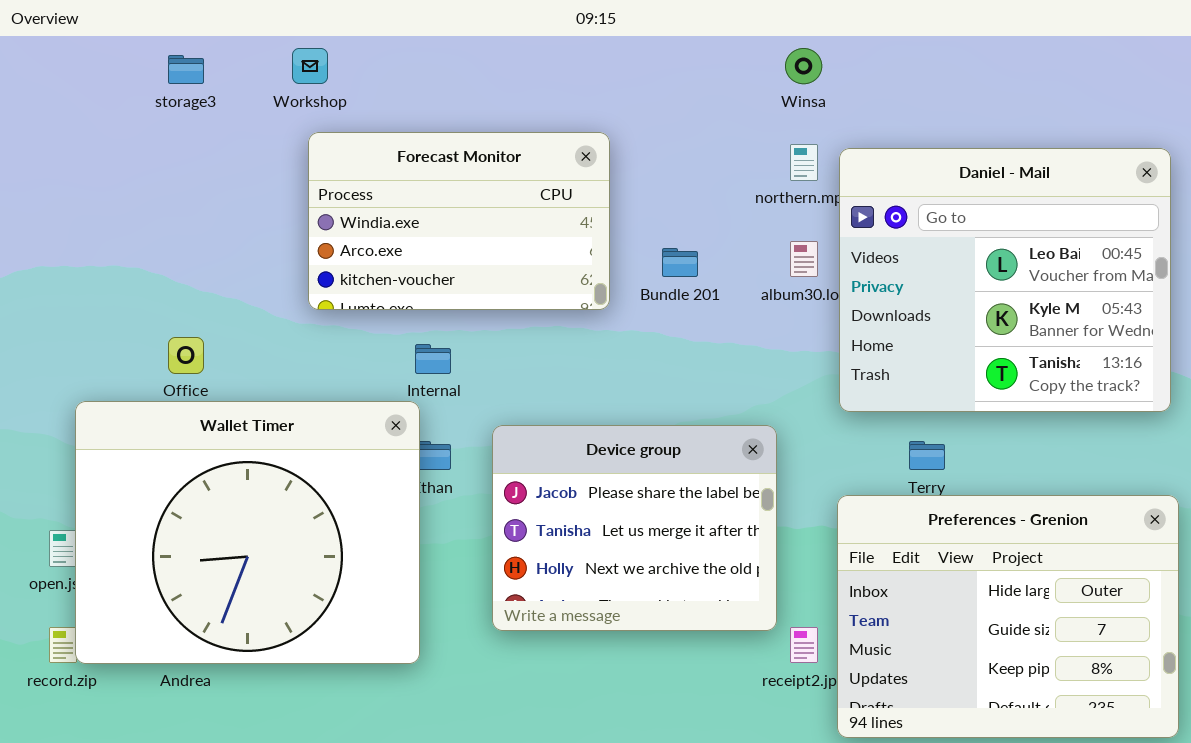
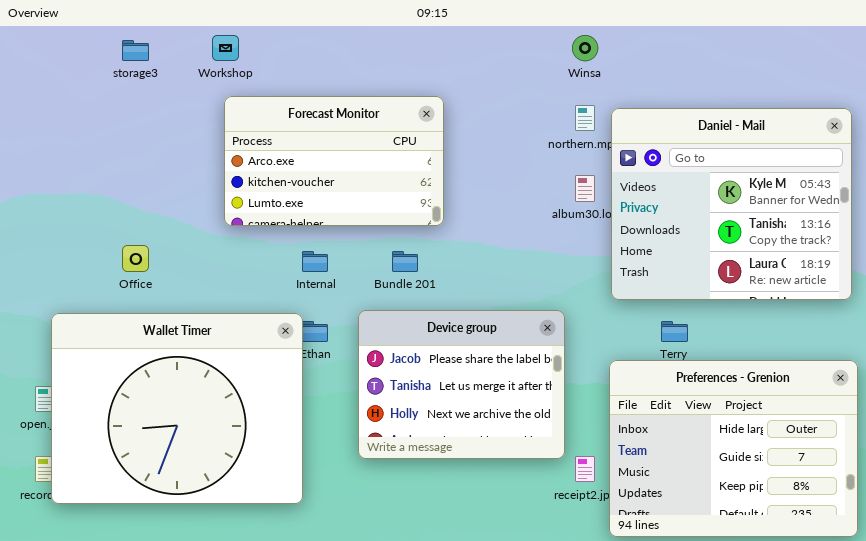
Forecast Monitor: [308,132,610,310] -> [224,96,444,226], scrolled down 1 row
Daniel - Mail: [839,148,1171,412] -> [611,108,852,300], scrolled down 1 row
Bundle 201: [662,248,698,277] -> [392,251,418,272], moved
Wallet Timer: [75,401,420,664] -> [51,313,303,504], moved

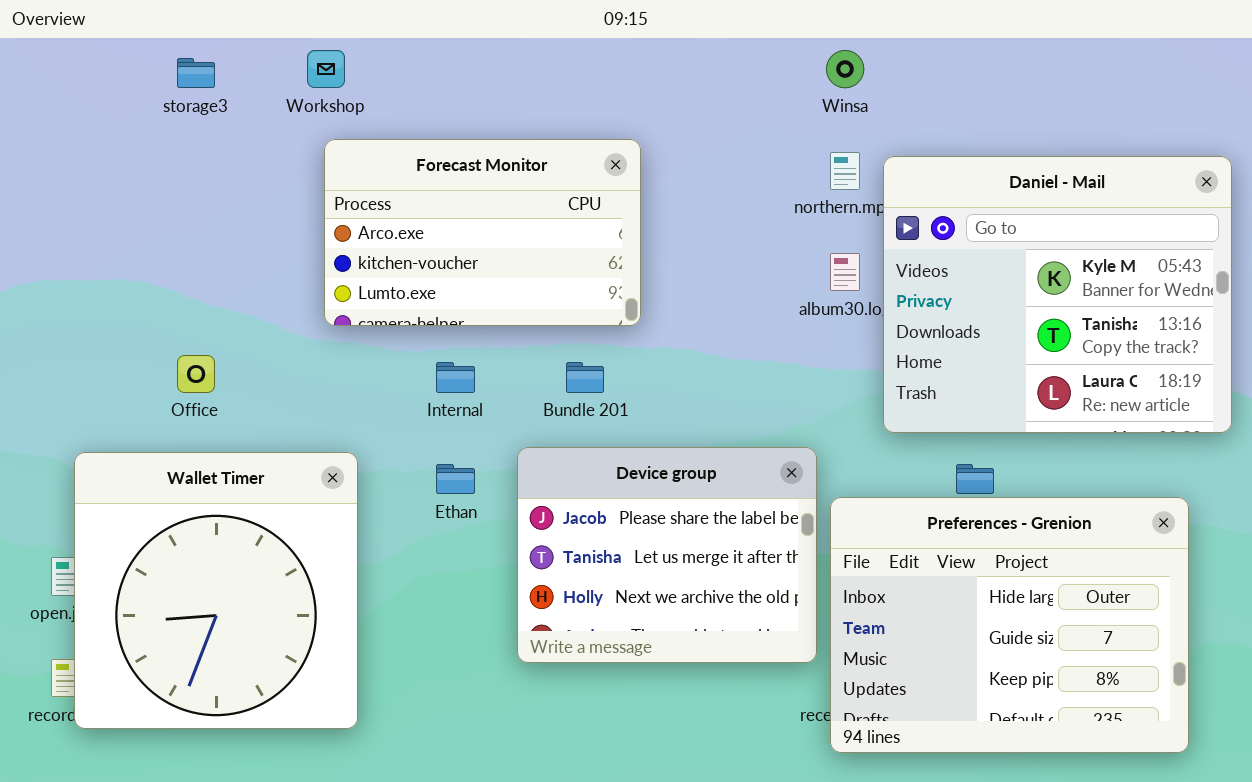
Wallet Timer: [51,313,303,504] -> [74,452,358,729], resized
Preferences - Grenion: [609,360,858,537] -> [830,497,1189,753], moved

